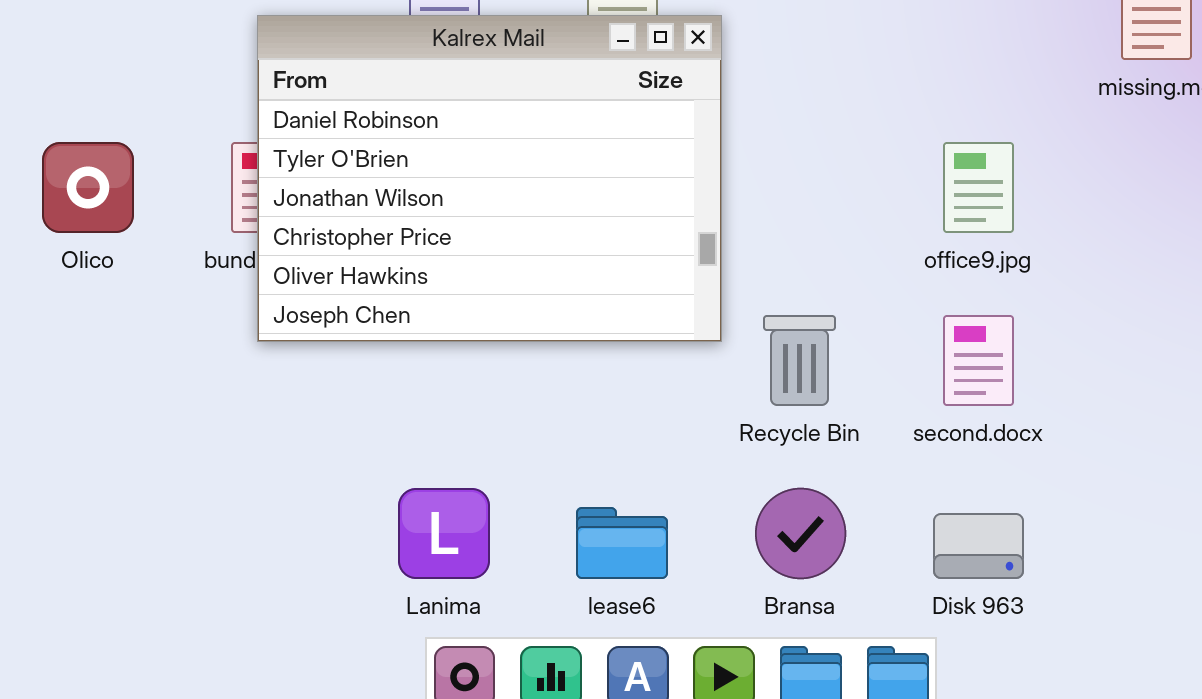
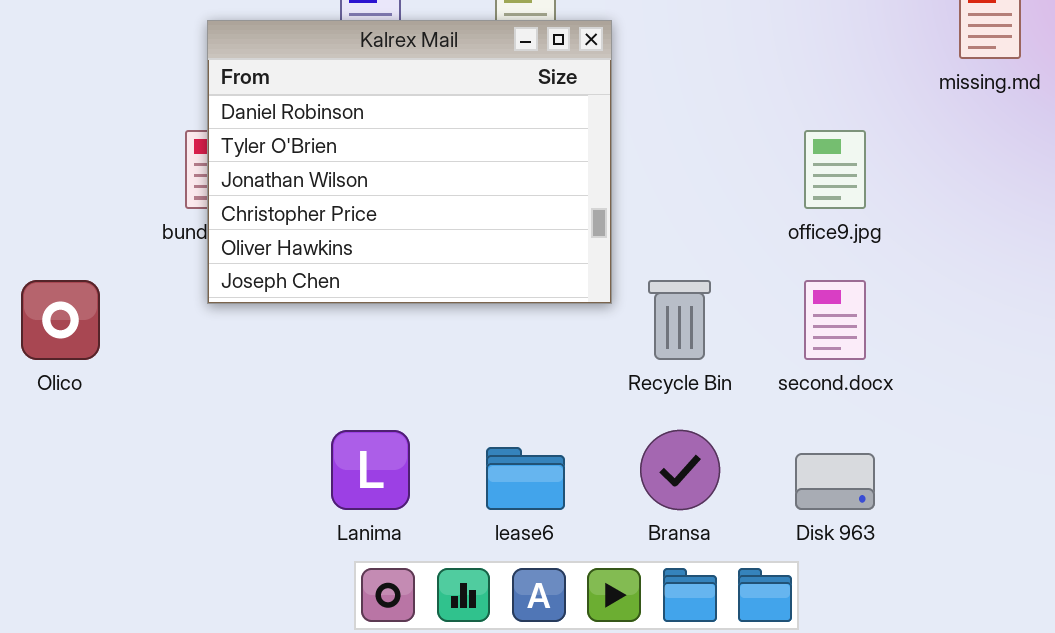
Olico: [42,142,134,233] -> [21,280,100,360], moved

